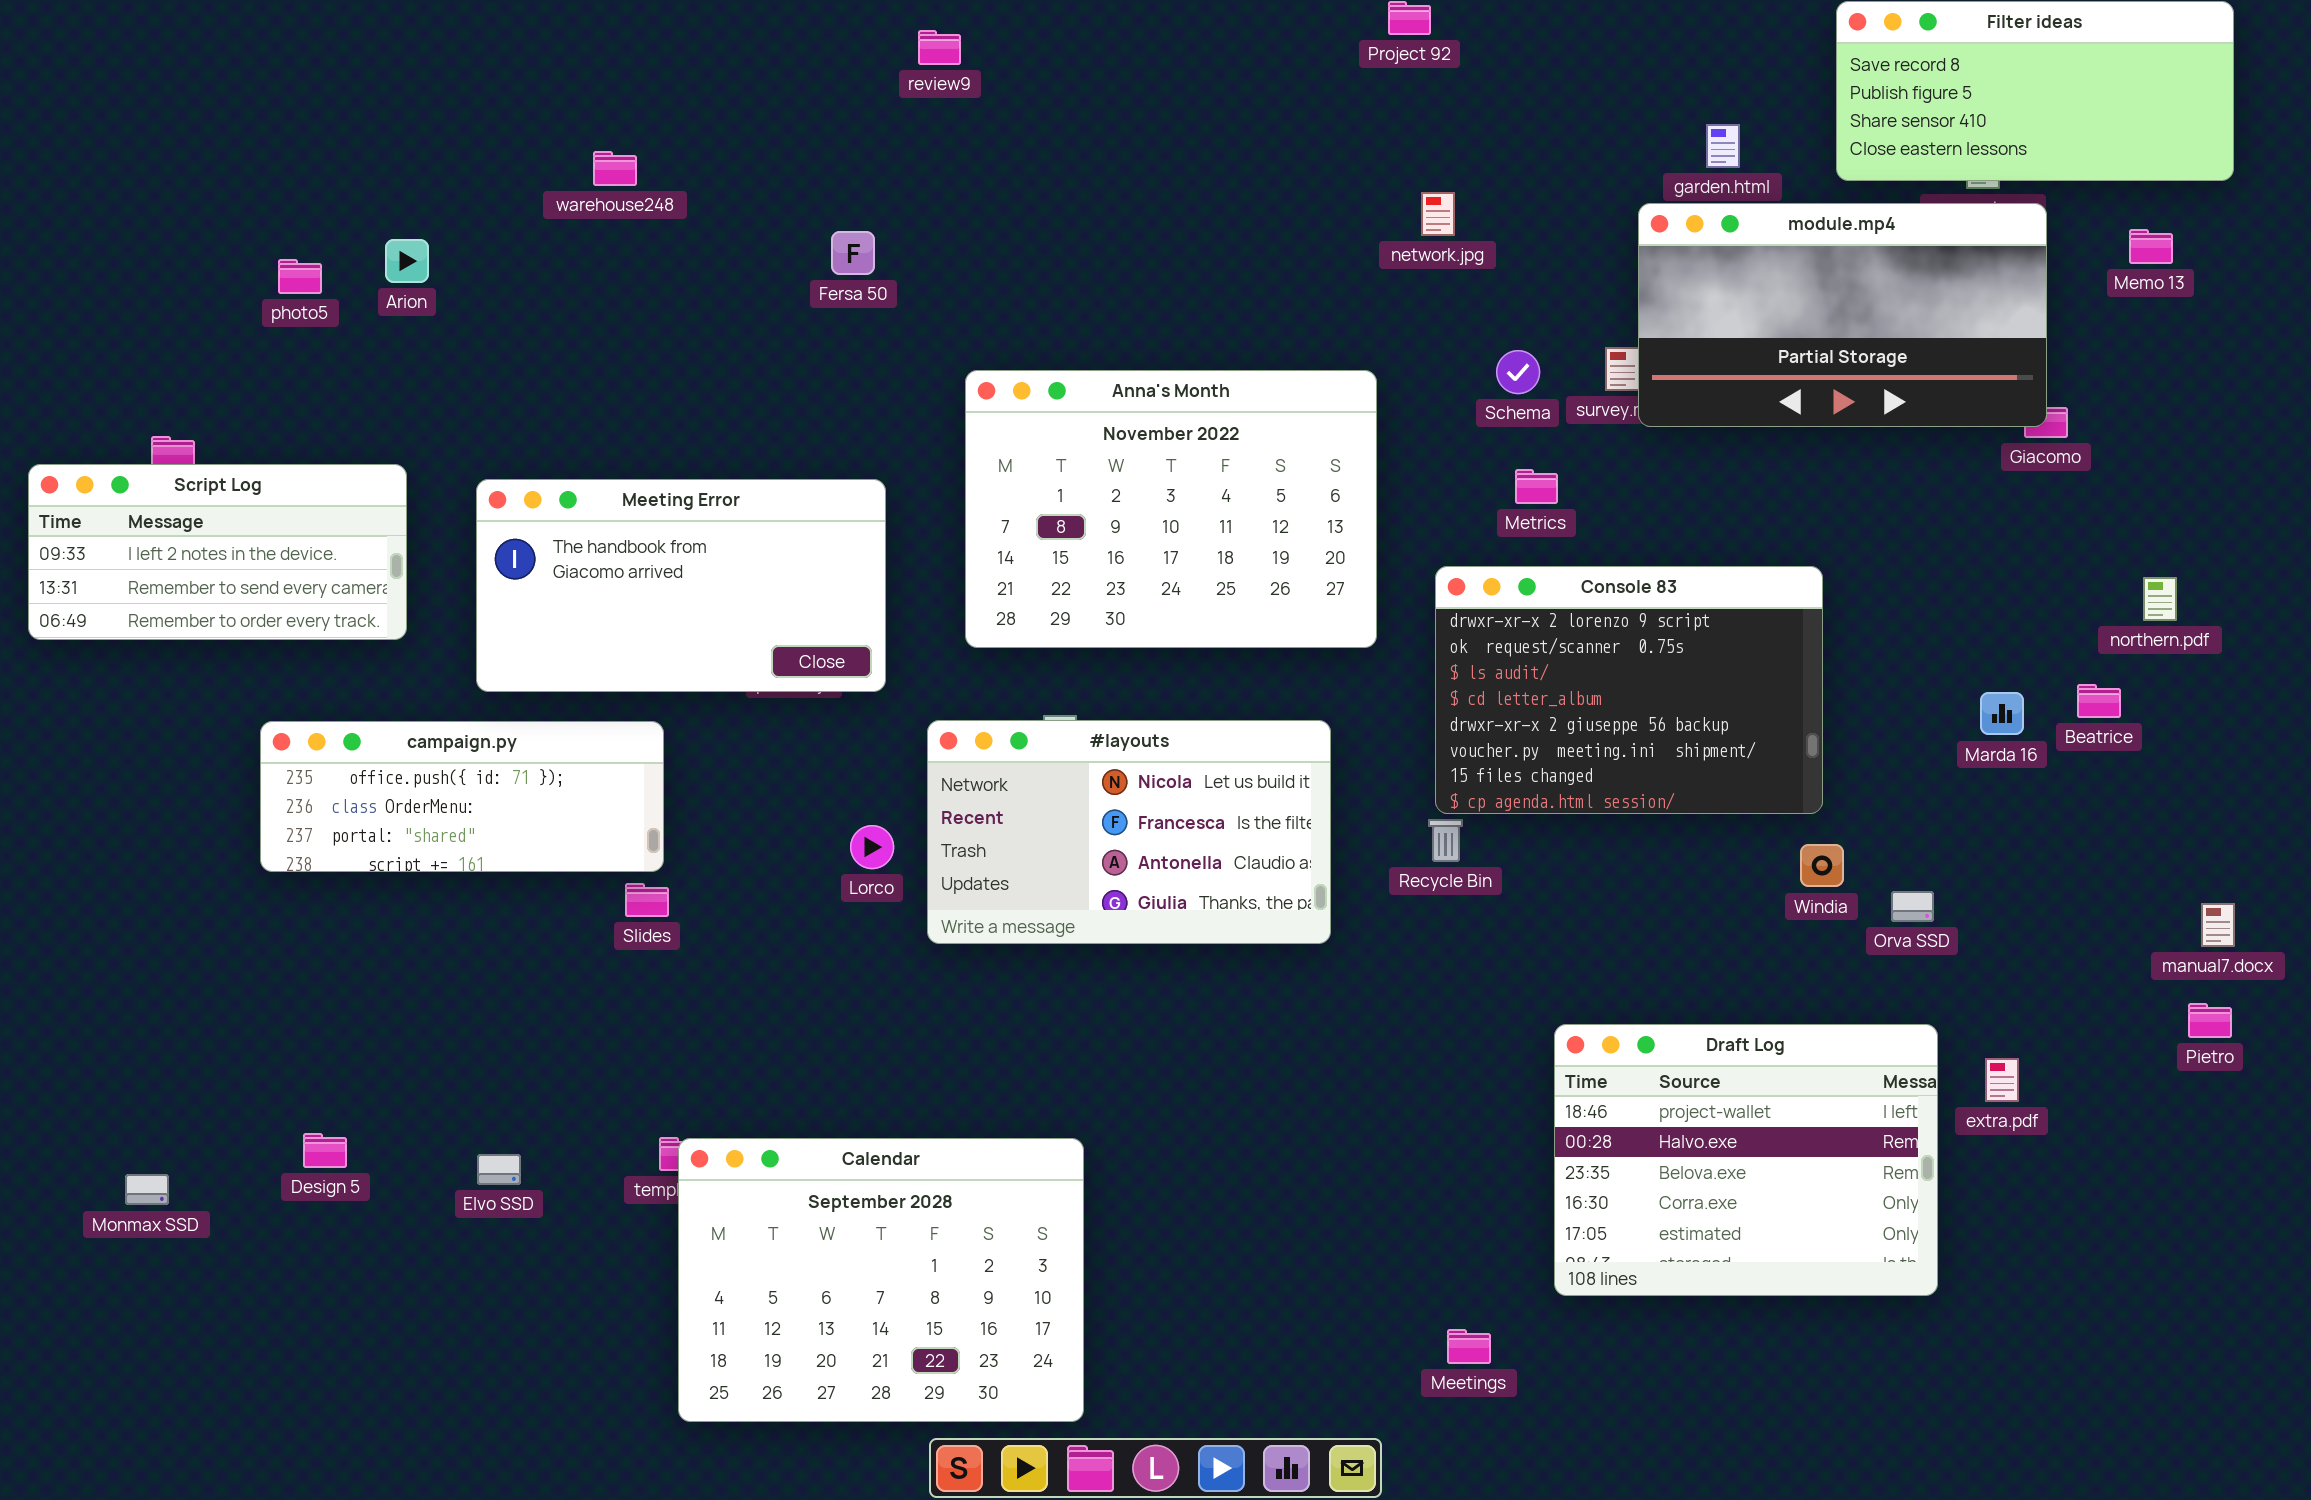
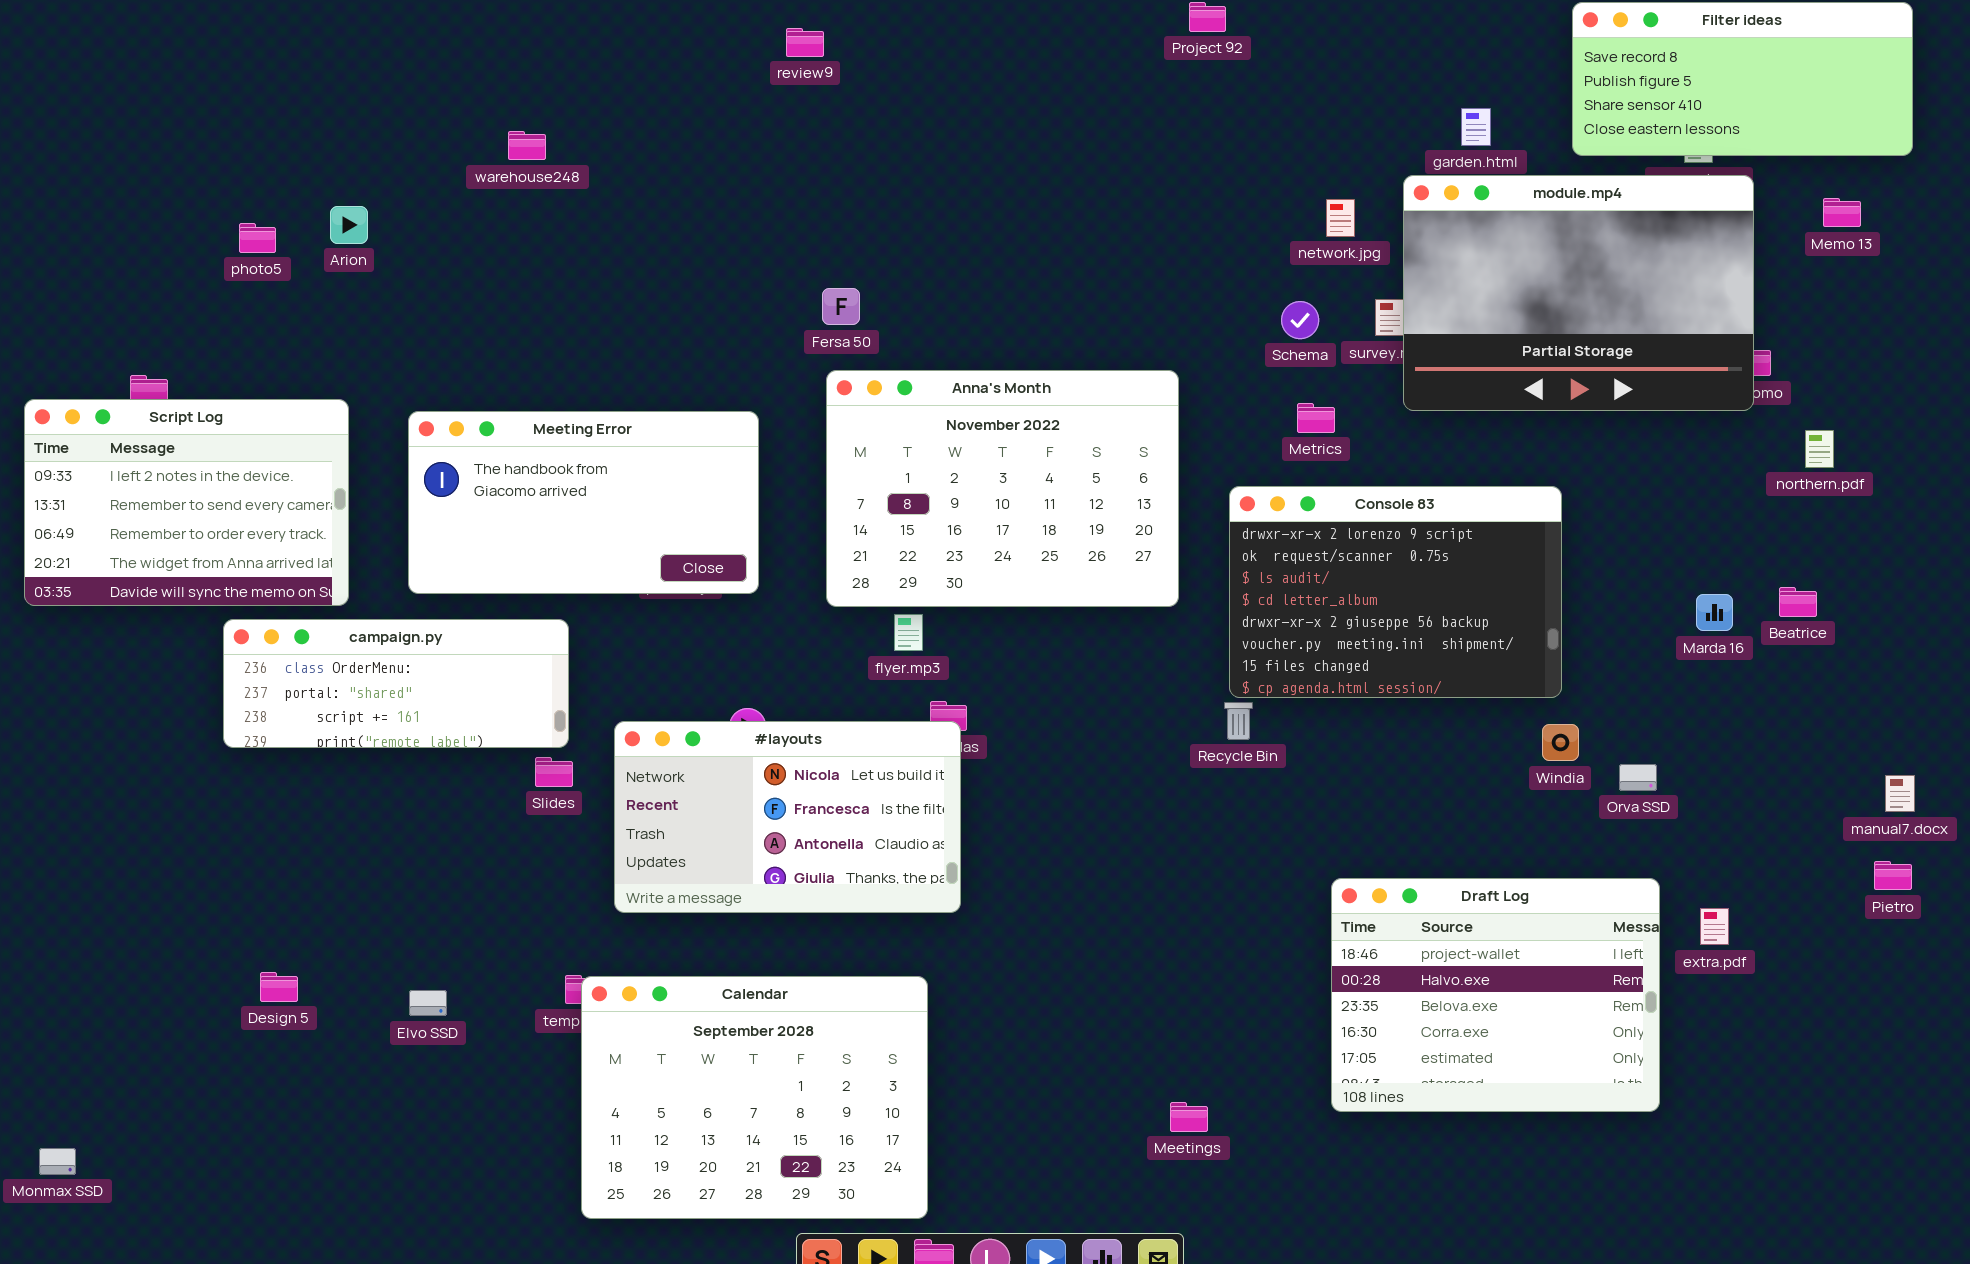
network.jpg: [1421,192,1455,236] -> [1326,199,1355,237], moved
module.mp4: [1638,203,2047,427] -> [1403,175,1754,411], resized
Fersa 50: [831,231,875,275] -> [822,288,860,325], moved
Anna's Month: [965,370,1377,648] -> [826,370,1179,607], moved
Script Log: [28,464,407,640] -> [24,399,349,606], resized
northern.pdf: [2143,577,2177,621] -> [1805,430,1834,468], moved
#layouts: [927,720,1331,944] -> [614,721,961,913], moved
campaign.py: [260,721,664,872] -> [223,619,569,748], scrolled down 1 row
Monmax SSD: [125,1174,169,1205] -> [39,1148,76,1175], moved
Meetings: [1447,1329,1491,1364] -> [1170,1102,1208,1132], moved

